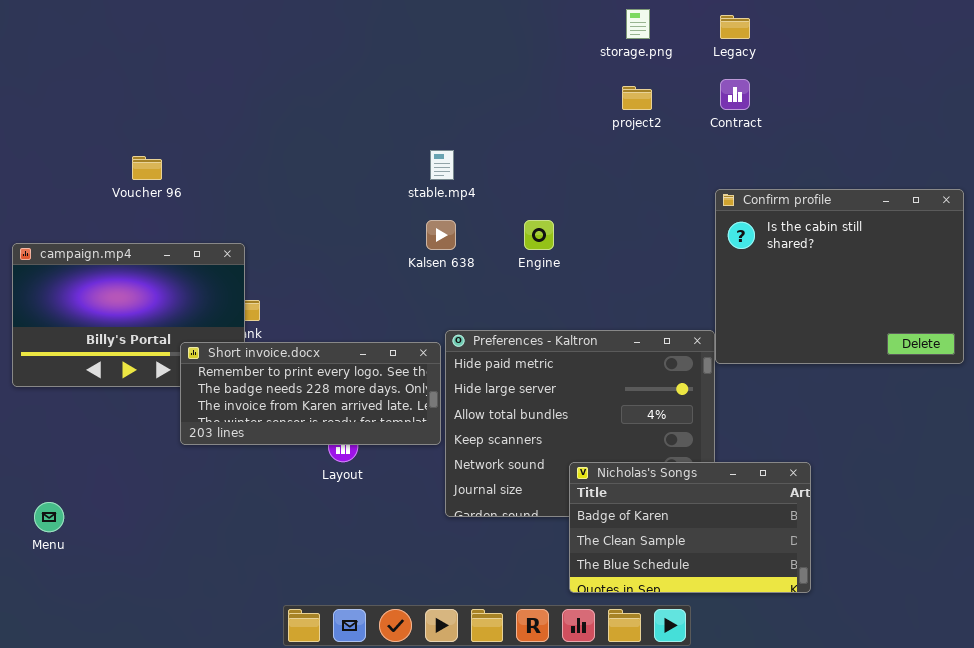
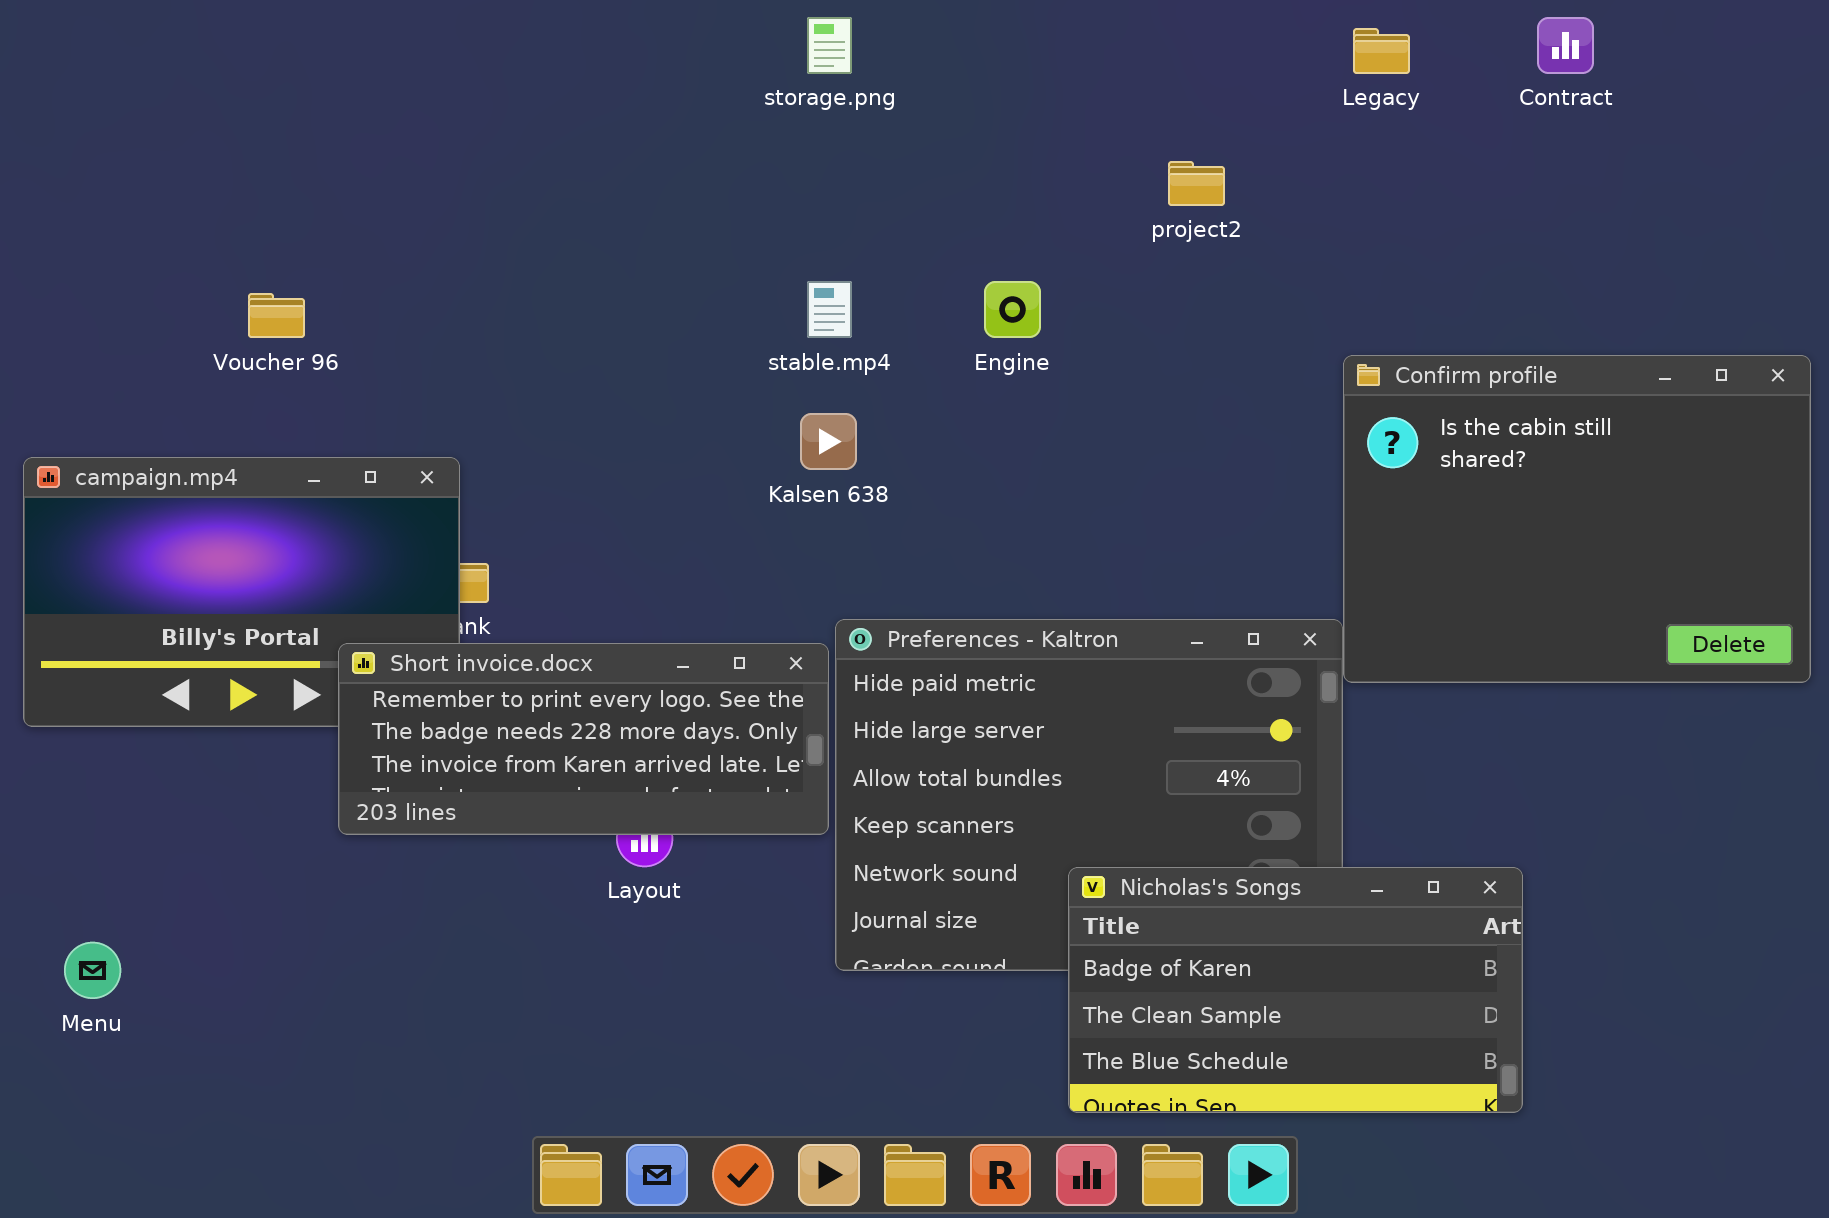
storage.png: [626,9,650,39] -> [807,17,852,74], moved
Contract: [720,79,750,110] -> [1537,17,1594,74], moved
Engine: [524,220,554,250] -> [984,281,1041,338], moved

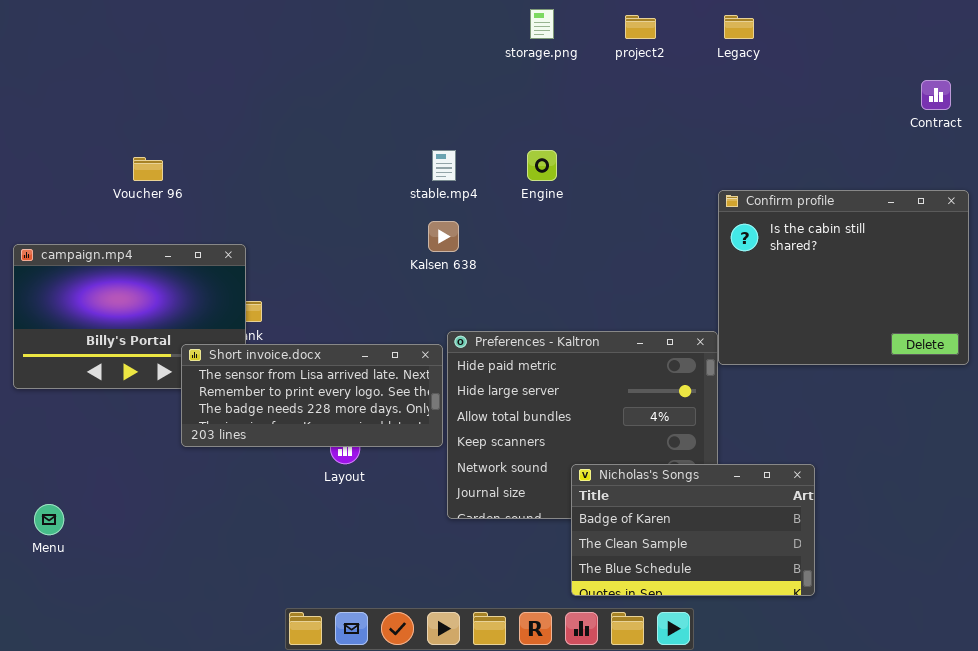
storage.png: [807,17,852,74] -> [530,9,554,39], moved
Contract: [1537,17,1594,74] -> [921,80,951,110], moved
project2: [1168,161,1225,206] -> [625,15,656,39], moved
Short invoice.docx: [338,643,829,835] -> [181,344,443,447], scrolled up 1 row

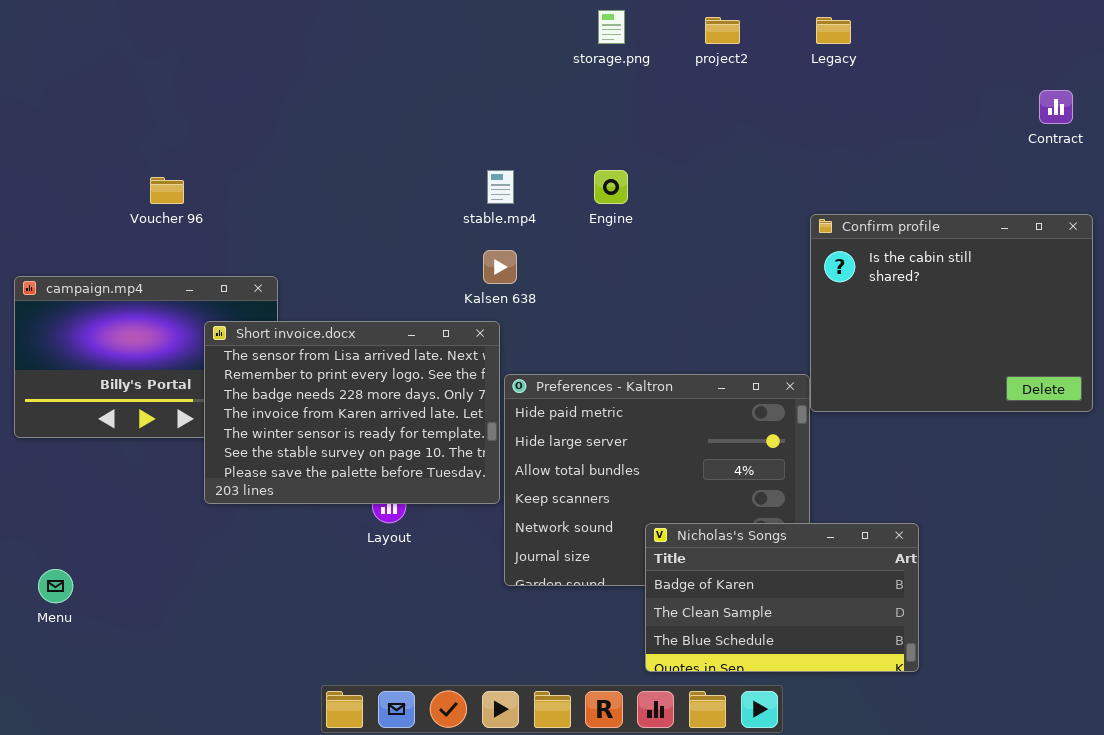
Short invoice.docx: [181,344,443,447] -> [204,321,500,504], resized

